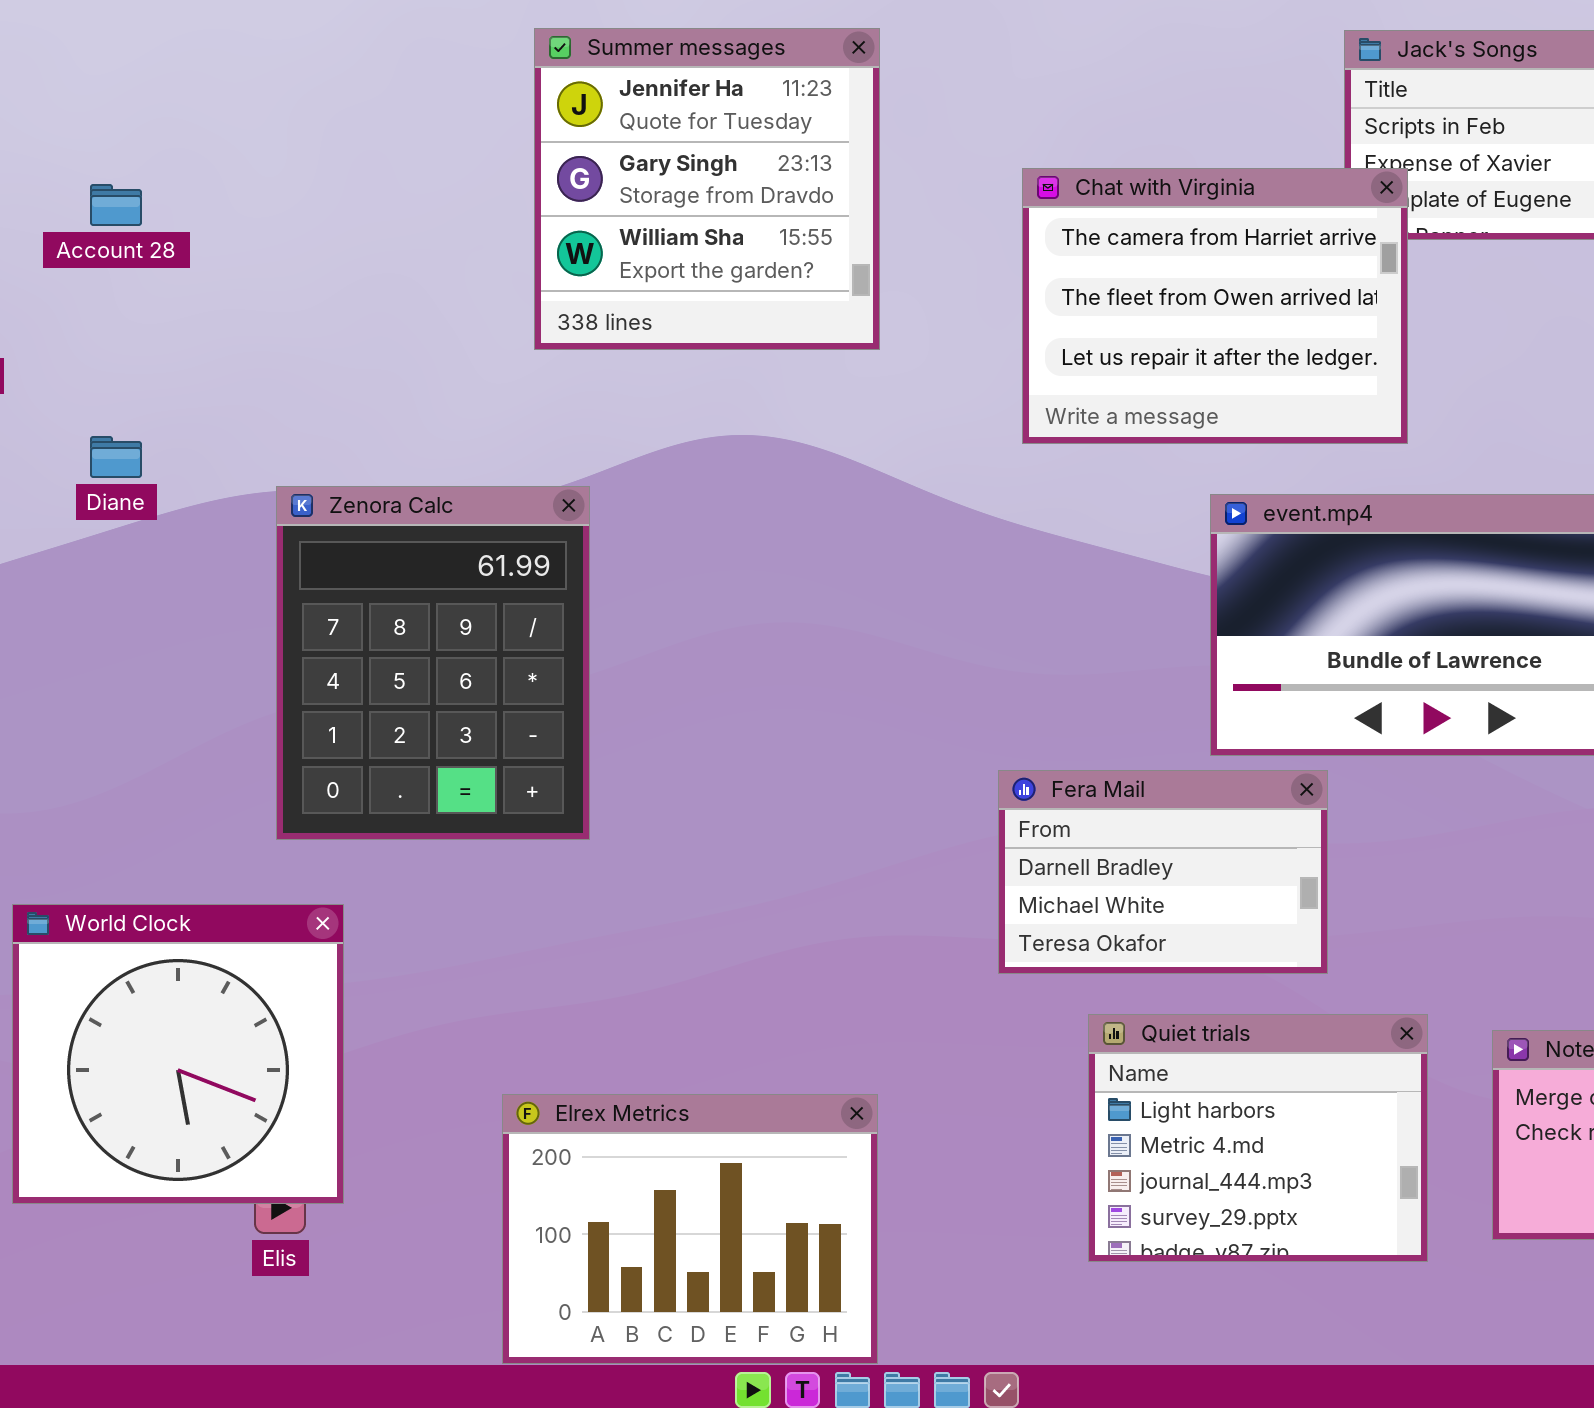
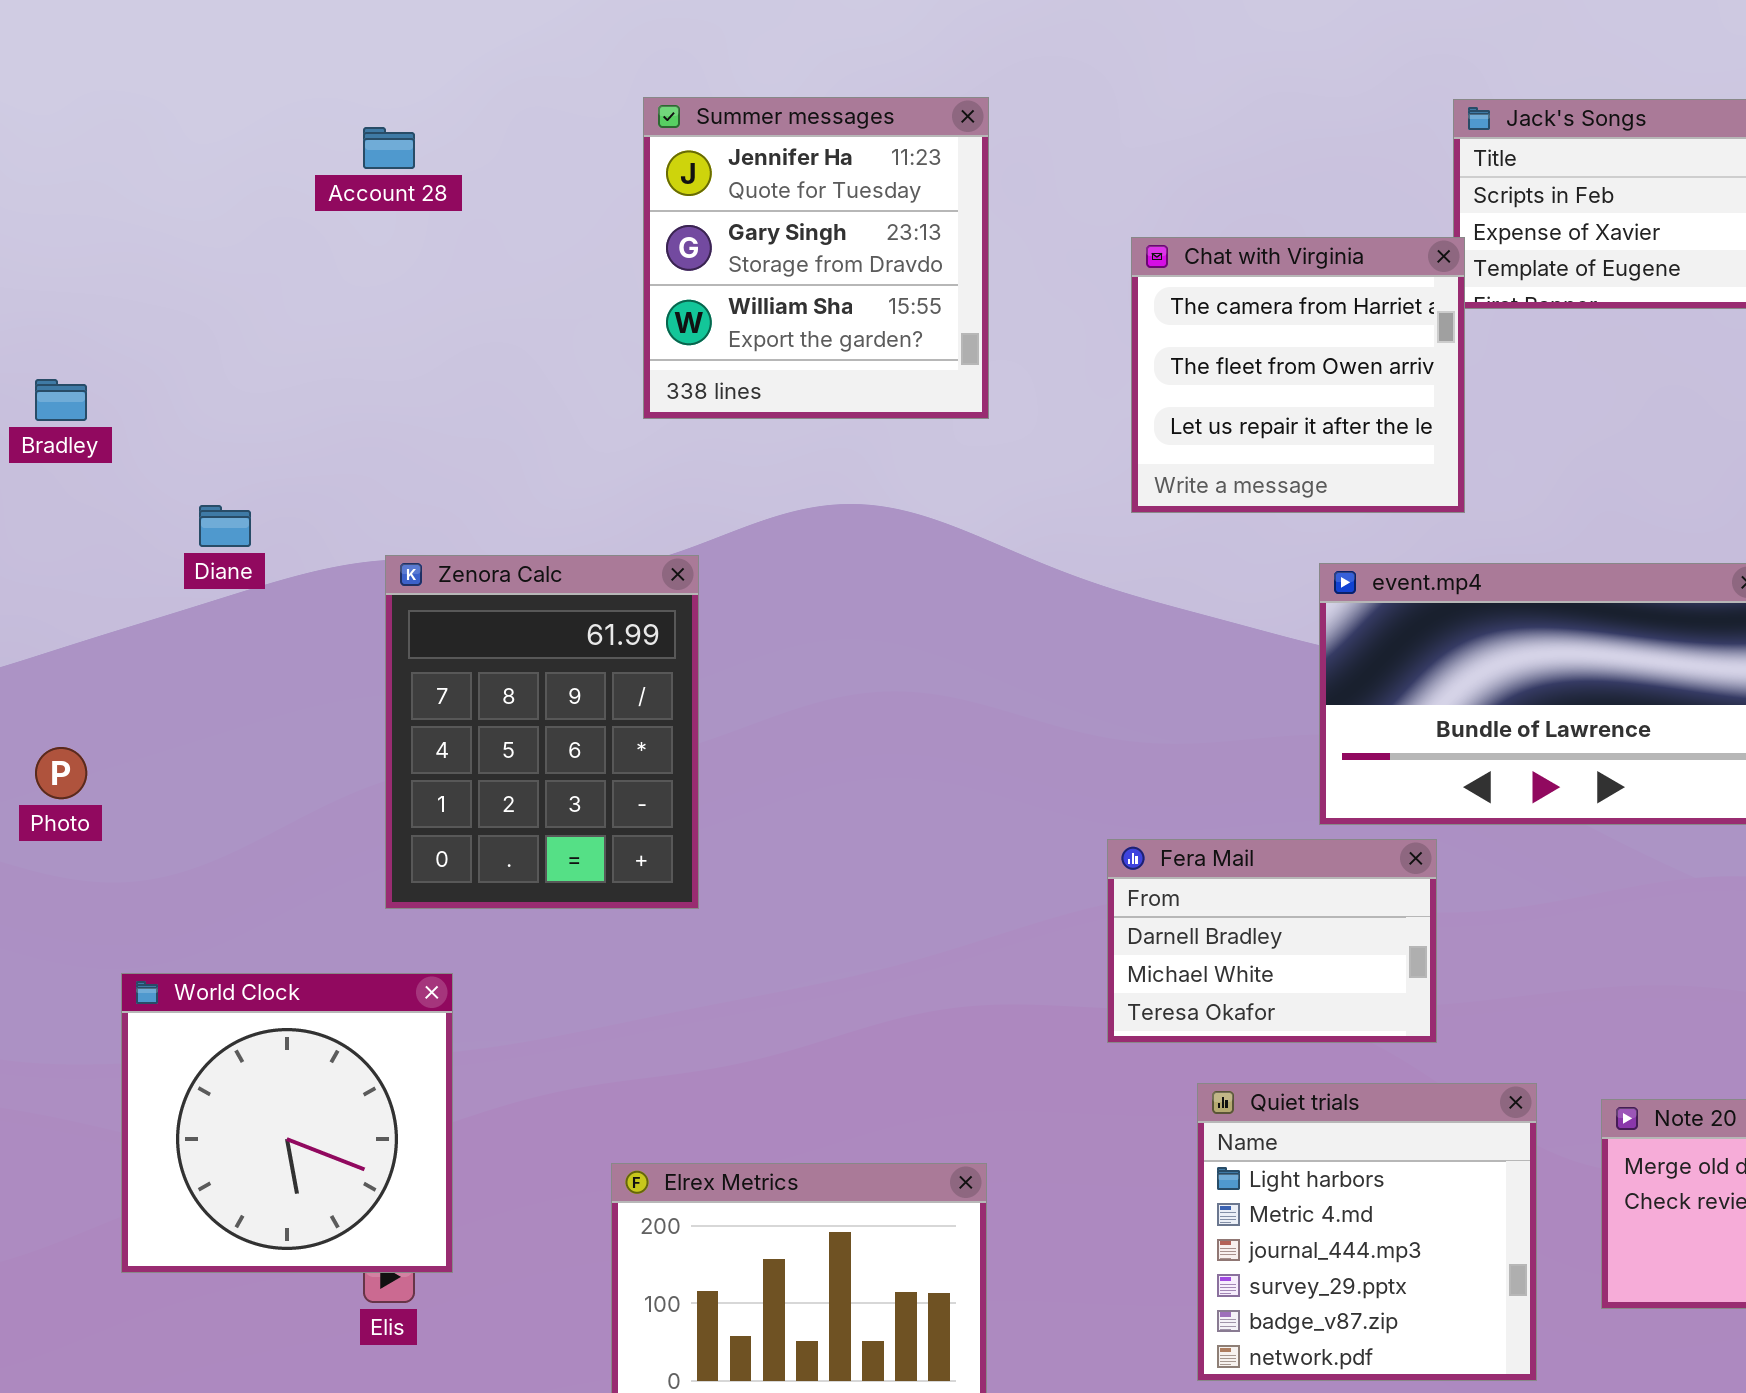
Chat with Virginia: [1022,168,1408,444] -> [1131,237,1465,513], resized
Account 28: [90,184,142,226] -> [363,127,415,169], moved
Quiet trials: [1088,1014,1428,1262] -> [1197,1083,1537,1381], resized

